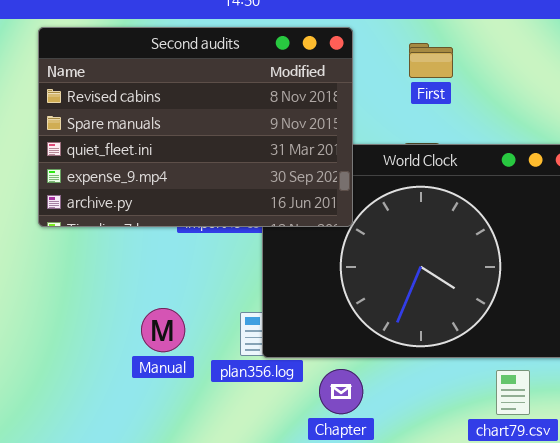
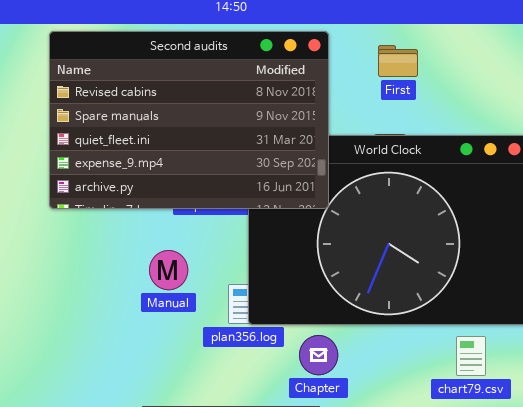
Manual: [141,308,185,352] -> [149,250,188,290], moved

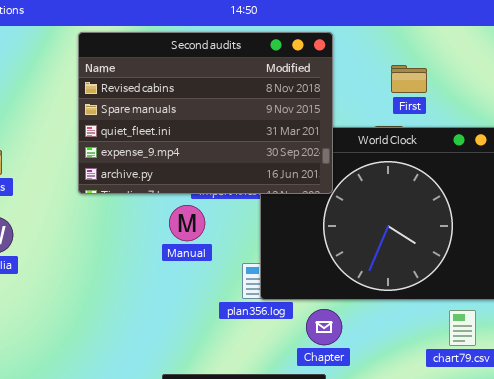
First: [378,45,418,77] -> [391,65,427,93], moved
Manual: [149,250,188,290] -> [169,205,205,241], moved

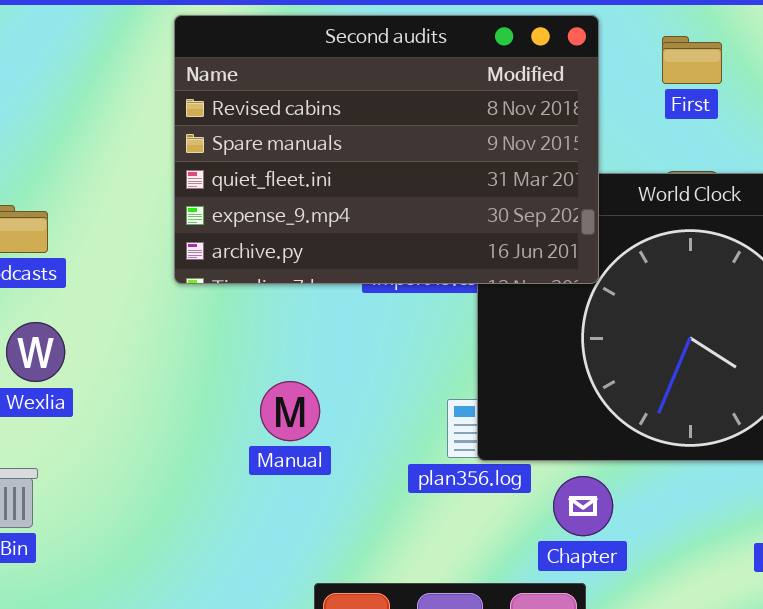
First: [391,65,427,93] -> [662,36,722,84], moved
Manual: [169,205,205,241] -> [260,381,320,441], moved

